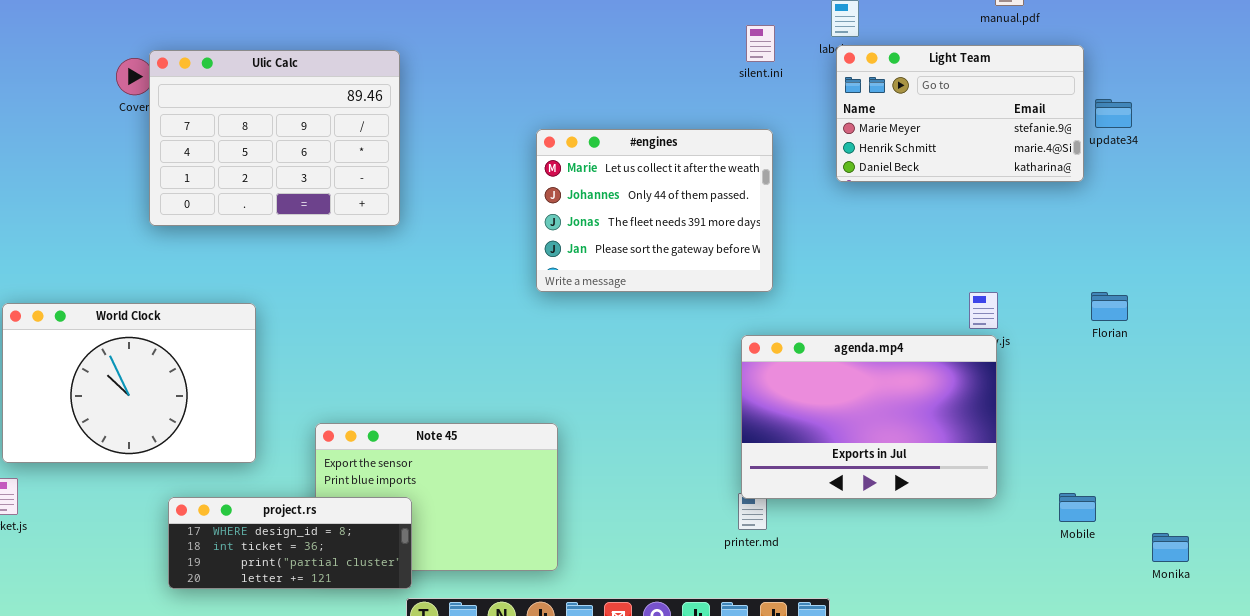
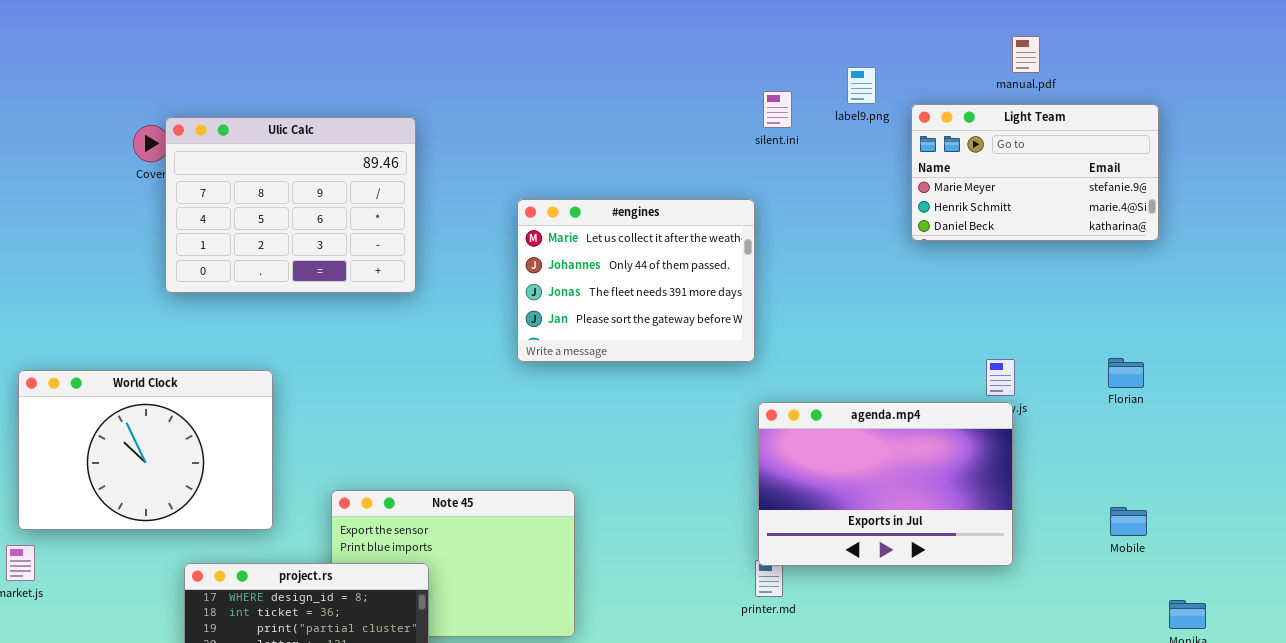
Light Team: [836,45,1084,182] -> [911,104,1159,241], moved
#engines: [536,129,773,292] -> [517,199,755,362], moved
Mobile: [1059,493,1096,522] -> [1110,507,1147,536], moved

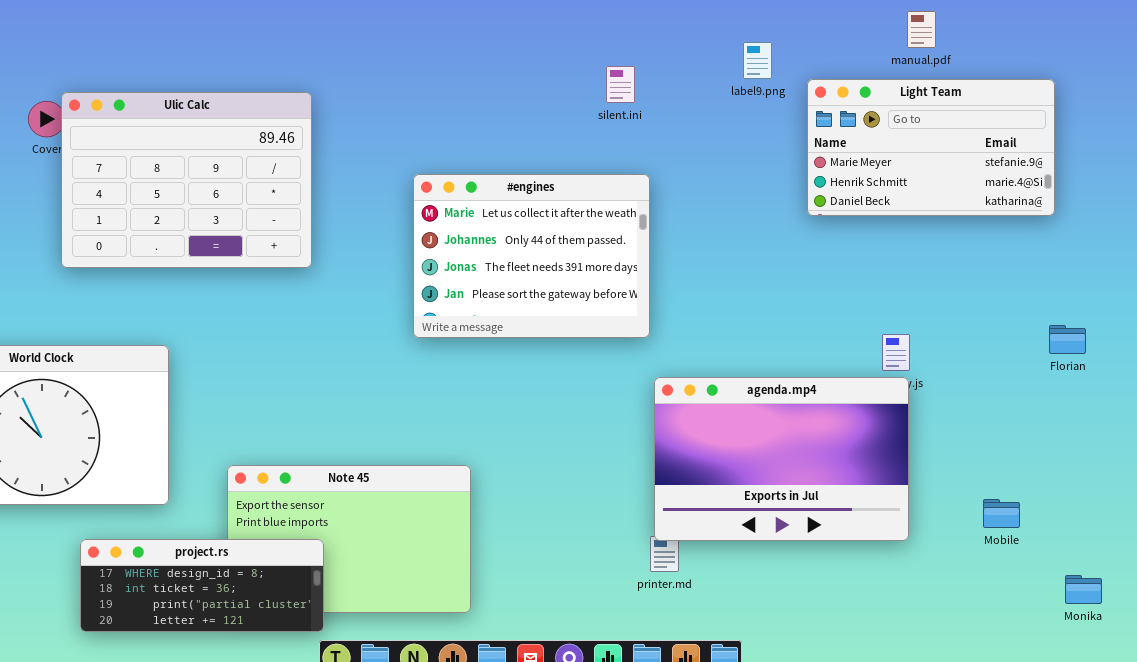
silent.ini: [763,91,792,128] -> [606,66,635,103], moved
Florian: [1108,358,1144,388] -> [1049,325,1086,354], moved
Mobile: [1110,507,1147,536] -> [983,499,1020,528], moved

